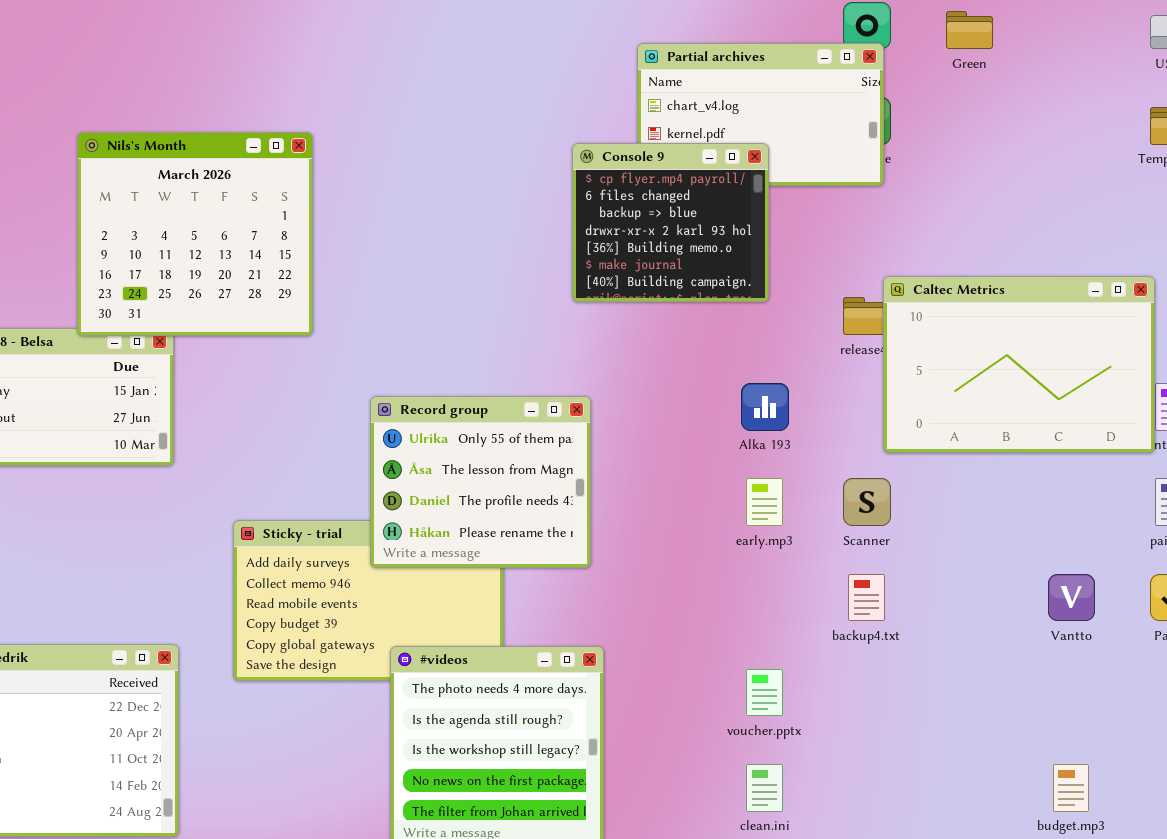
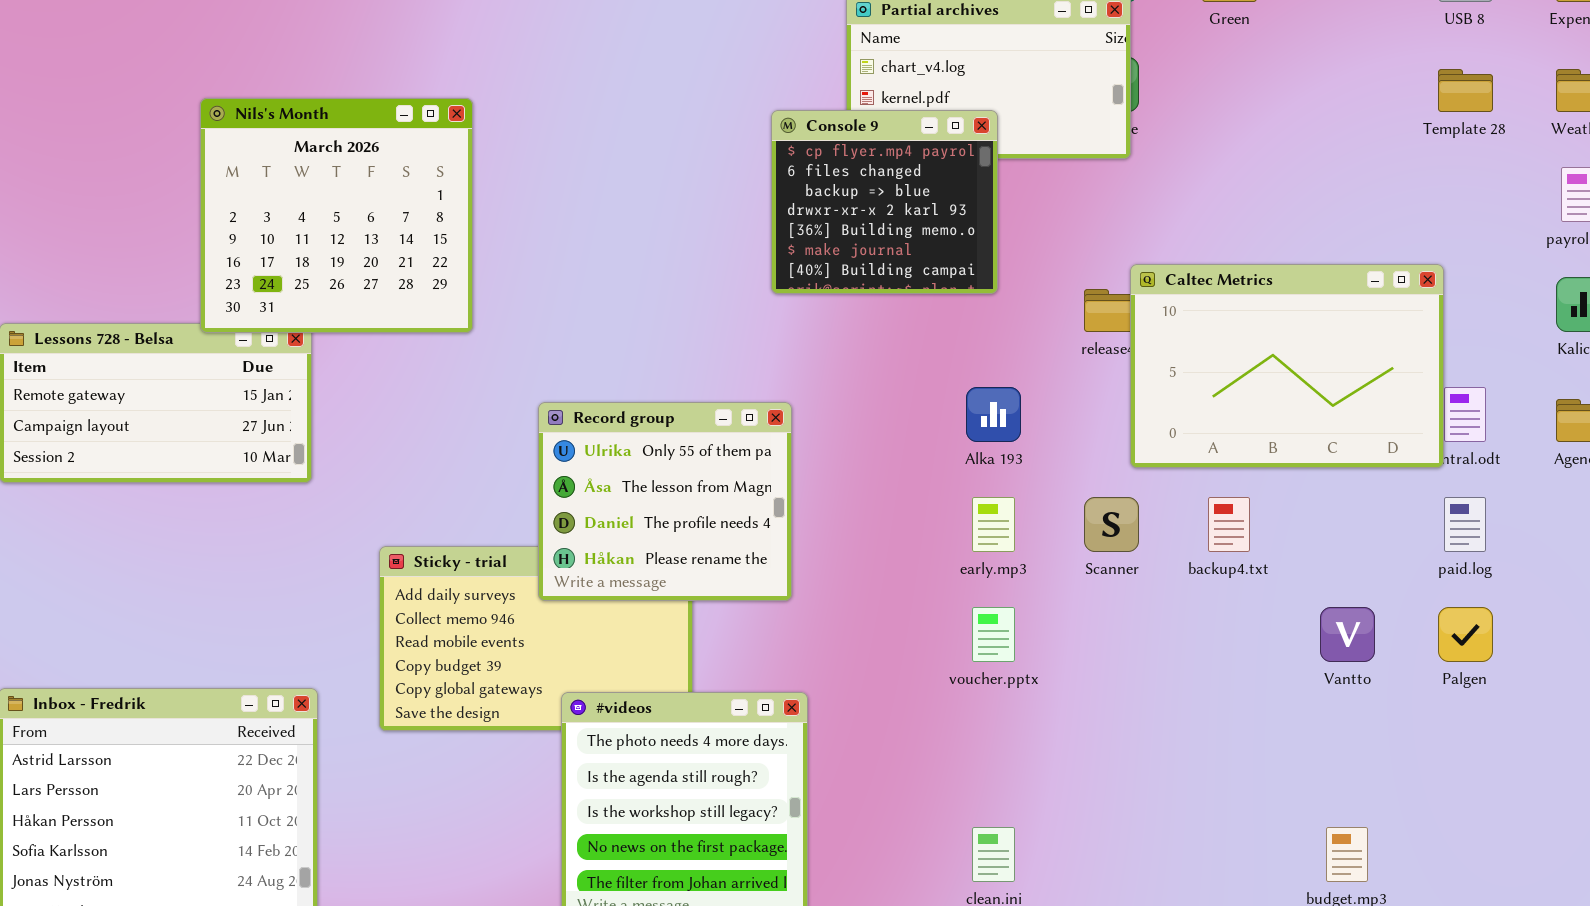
backup4.txt: [848,574,885,621] -> [1208,497,1250,552], moved
voucher.pptx: [746,669,783,716] -> [972,607,1015,662], moved

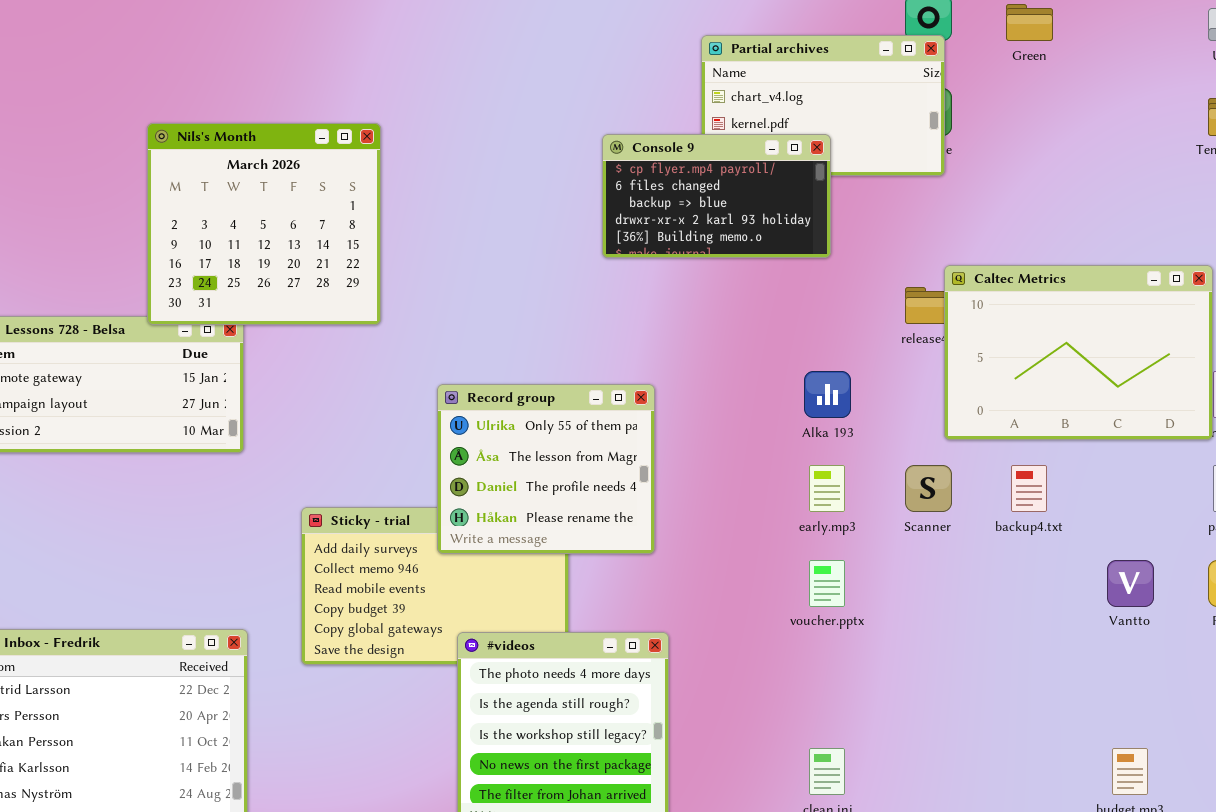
Console 9: [771,110,998,294] -> [602,134,831,258], resized

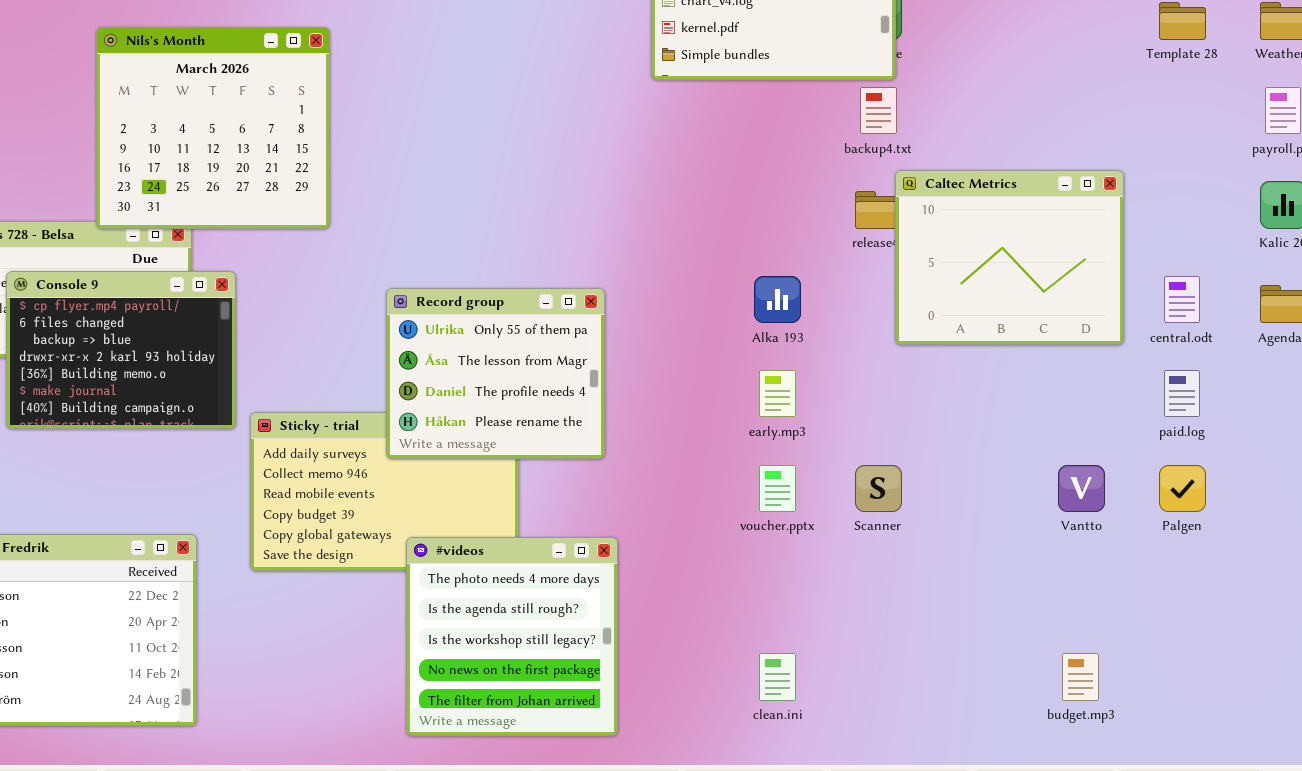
Console 9: [602,134,831,258] -> [6,271,236,429], moved, resized
Caltec Metrics: [944,265,1213,440] -> [895,170,1124,345], resized
Scanner: [905,465,952,512] -> [855,465,902,512], moved
backup4.txt: [1011,465,1047,512] -> [860,87,897,134], moved

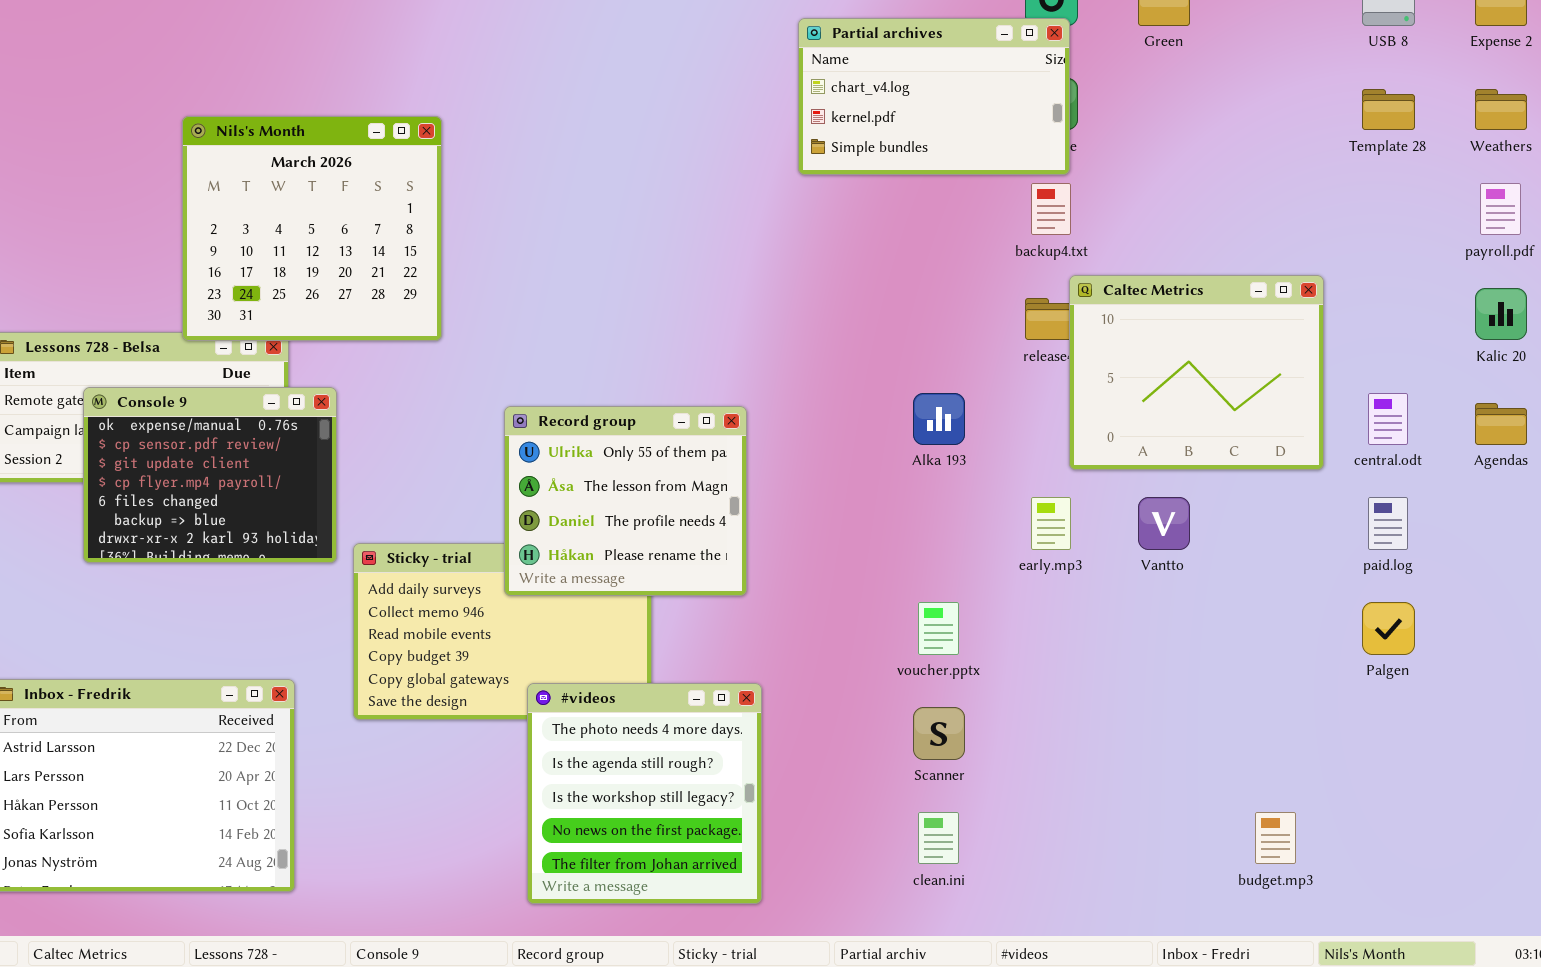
Console 9: [6,271,236,429] -> [83,387,337,563], scrolled up 3 rows
early.mp3: [759,370,796,417] -> [1031,497,1071,550], moved
Scanner: [855,465,902,512] -> [913,707,965,760], moved
Vantto: [1058,465,1105,512] -> [1138,497,1190,550], moved

